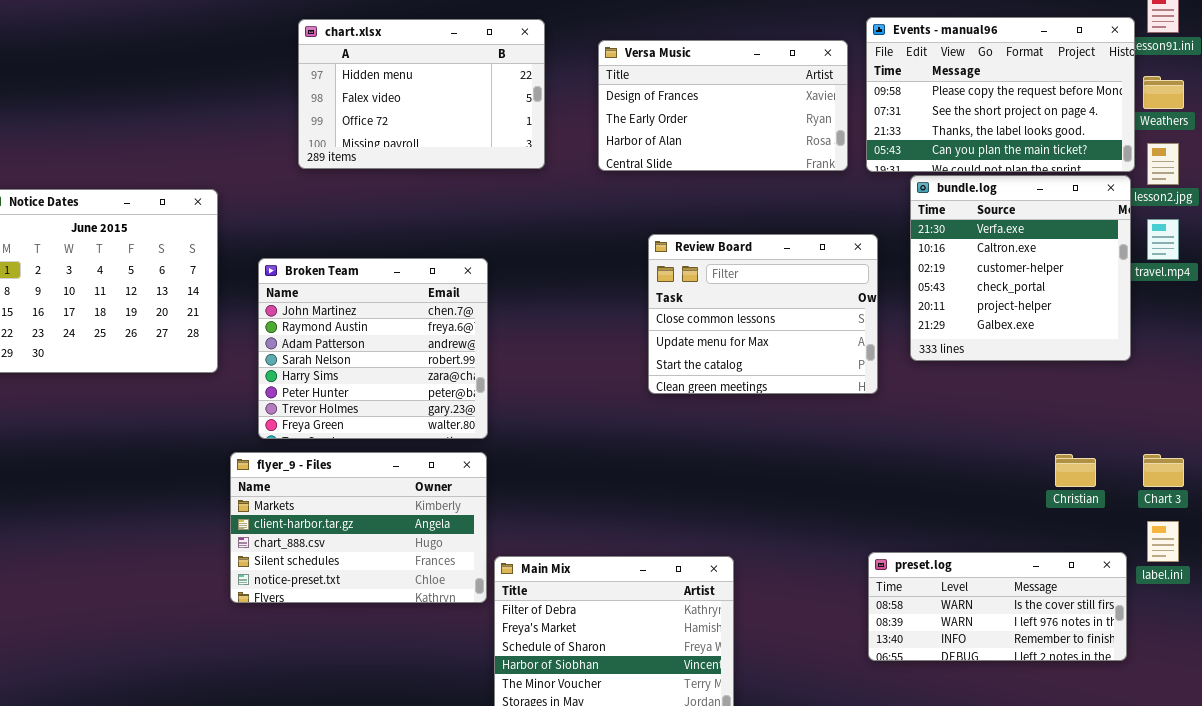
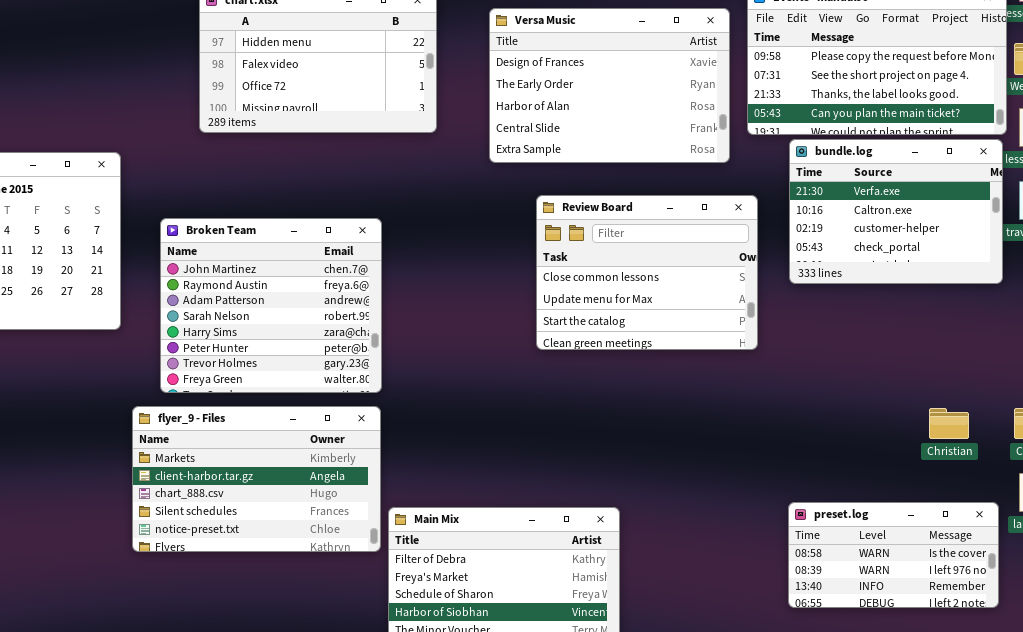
Versa Music: [598,40,848,171] -> [489,8,730,163], resized
bundle.log: [910,175,1131,361] -> [789,139,1003,284], resized
preset.log: [868,552,1127,661] -> [788,502,999,608], resized

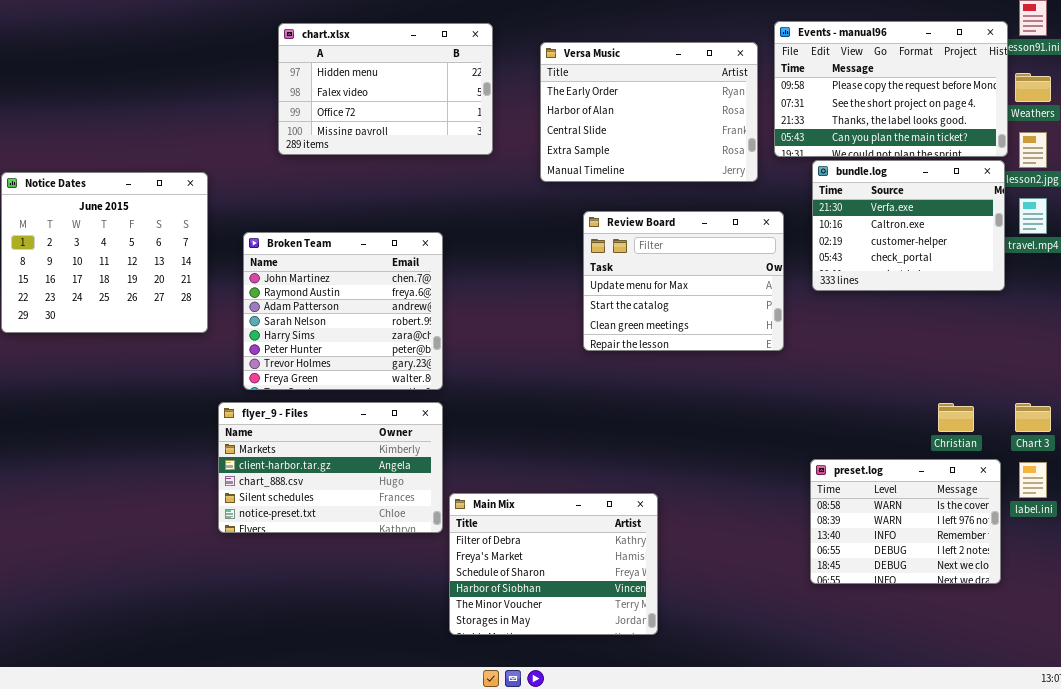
Versa Music: [489,8,730,163] -> [540,42,758,182], scrolled down 1 row
Review Board: [536,195,758,350] -> [583,211,784,351], scrolled down 1 row
preset.log: [788,502,999,608] -> [810,459,1001,584], resized

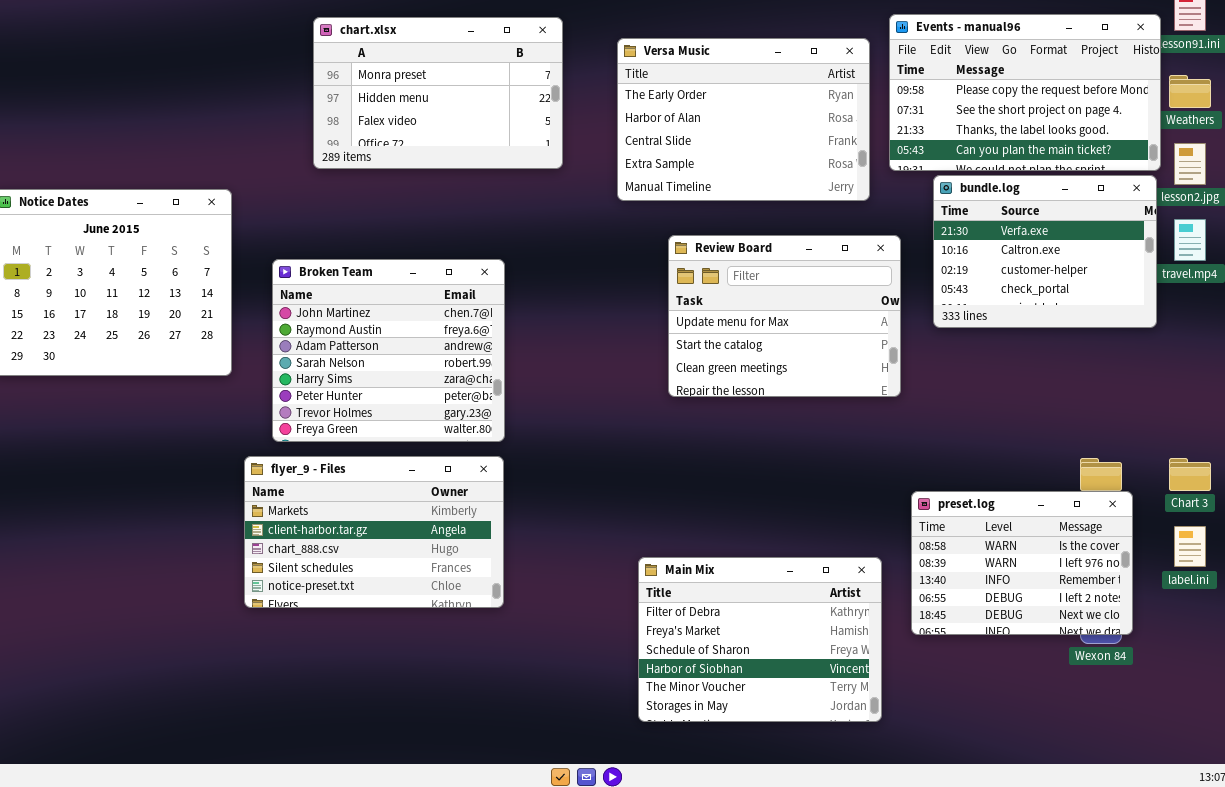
chart.xlsx: [278,23,493,155] -> [313,17,563,169], scrolled up 1 row
preset.log: [810,459,1001,584] -> [911,491,1133,635], moved
Main Mix: [449,493,658,635] -> [638,557,882,722], moved

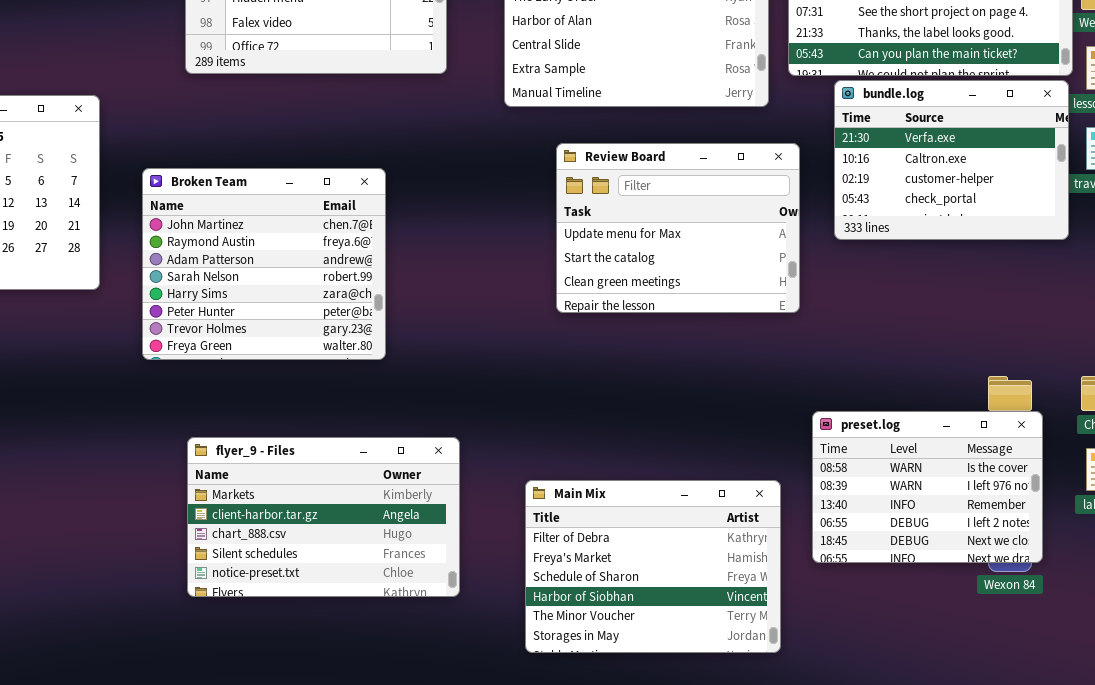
flyer_9 - Files: [244,456,504,608] -> [187,437,460,597], moved

